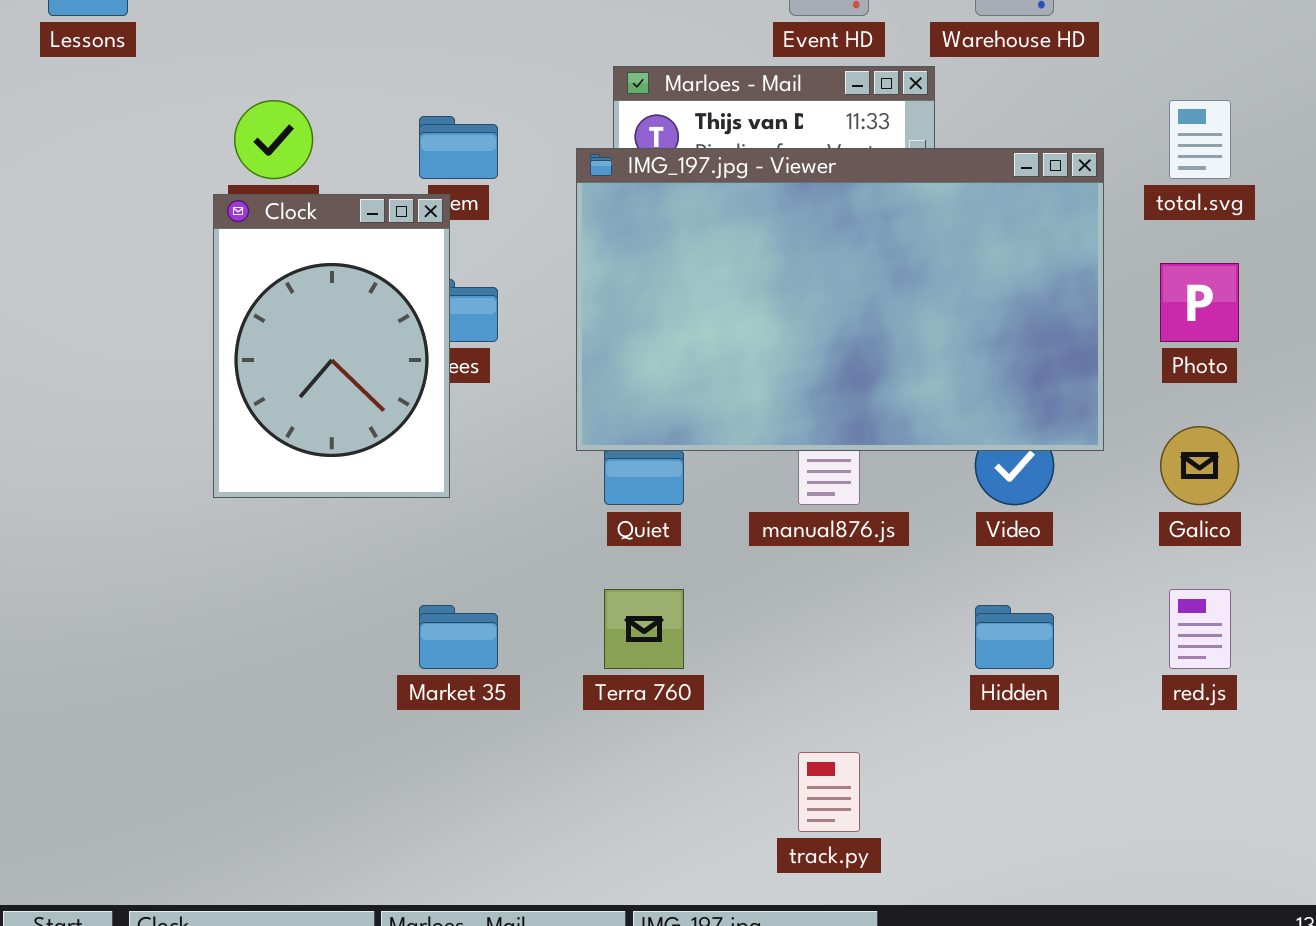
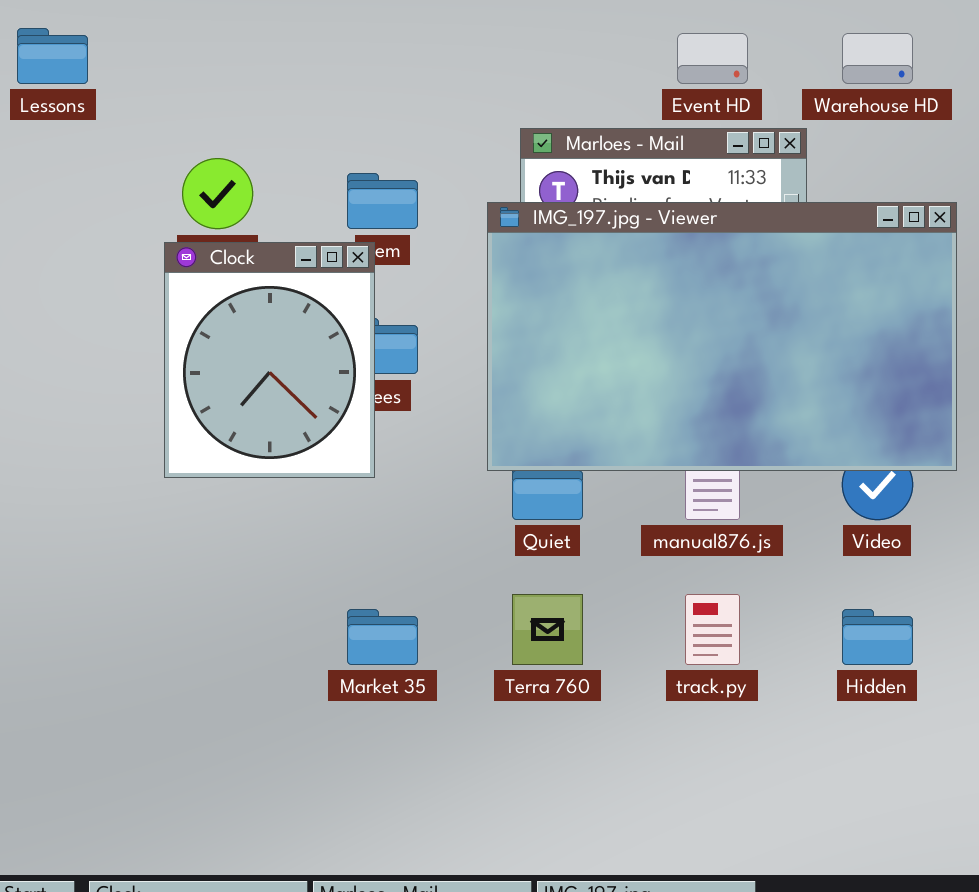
Clock: [213,194,450,498] -> [164,242,375,478], resized
track.py: [798,752,860,832] -> [685,594,740,665], moved

